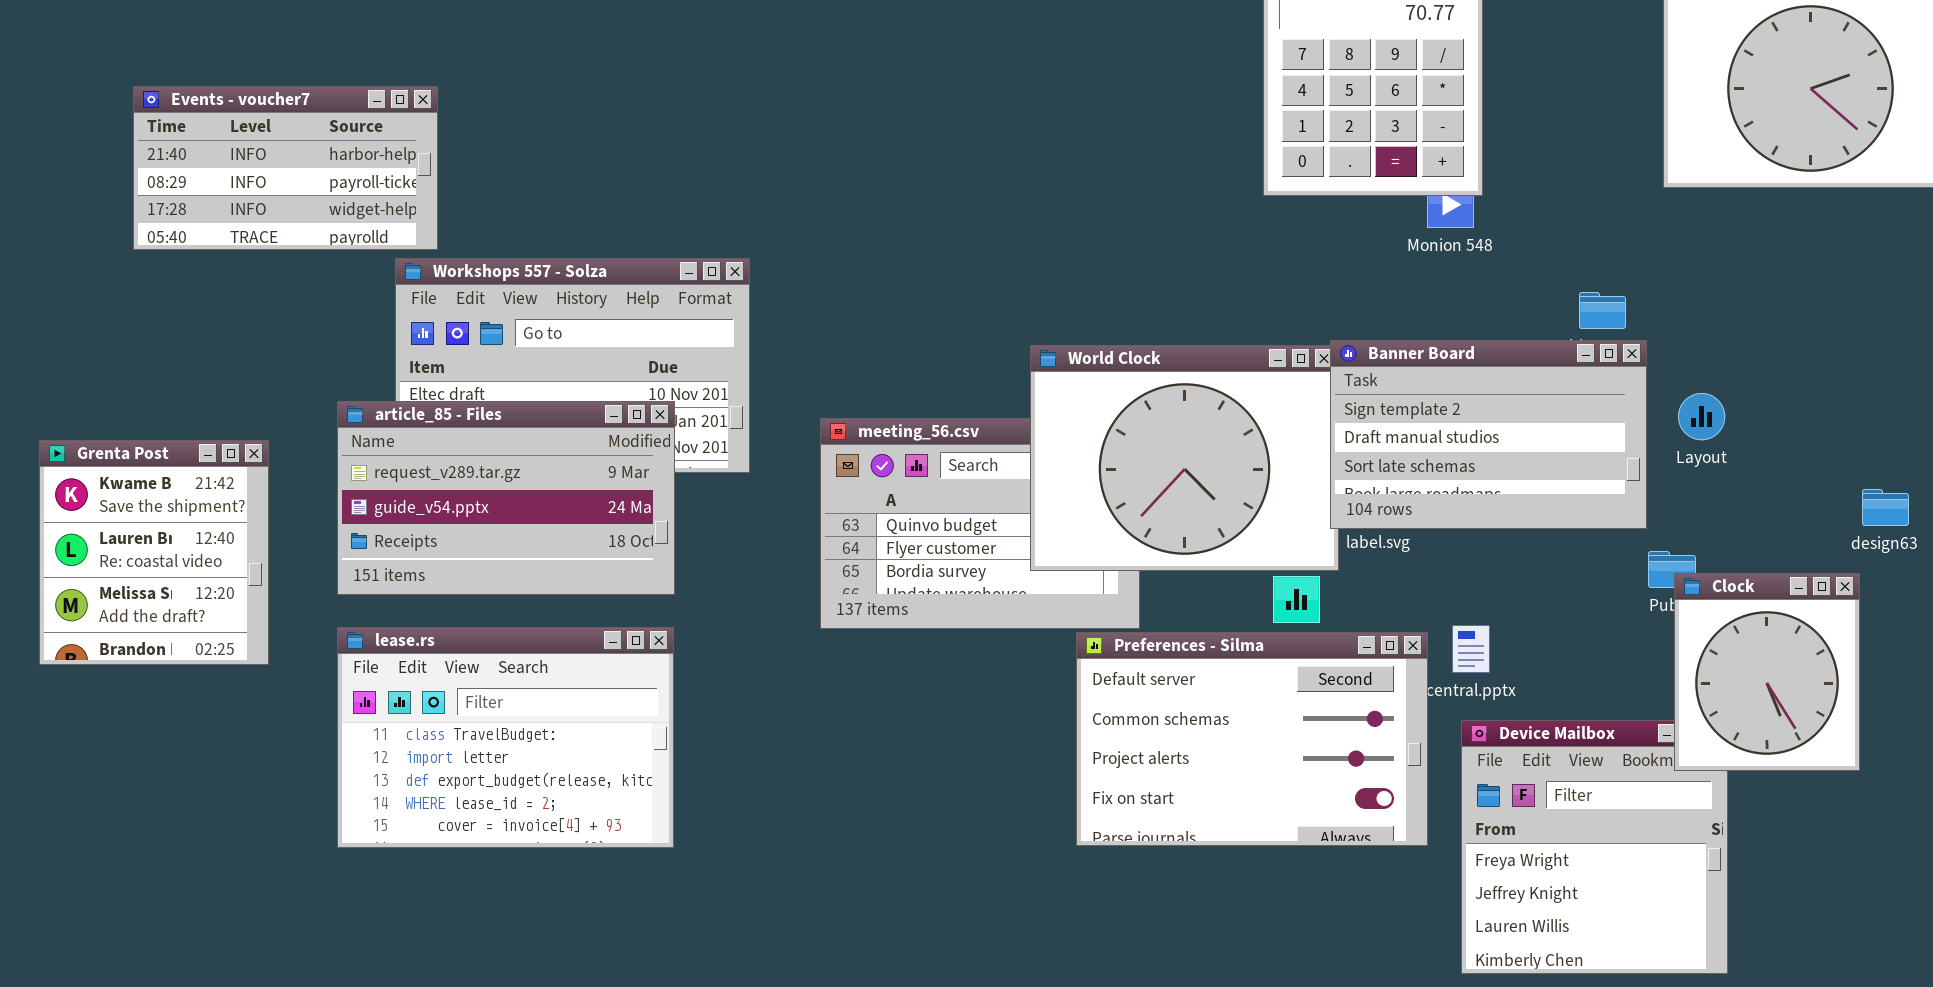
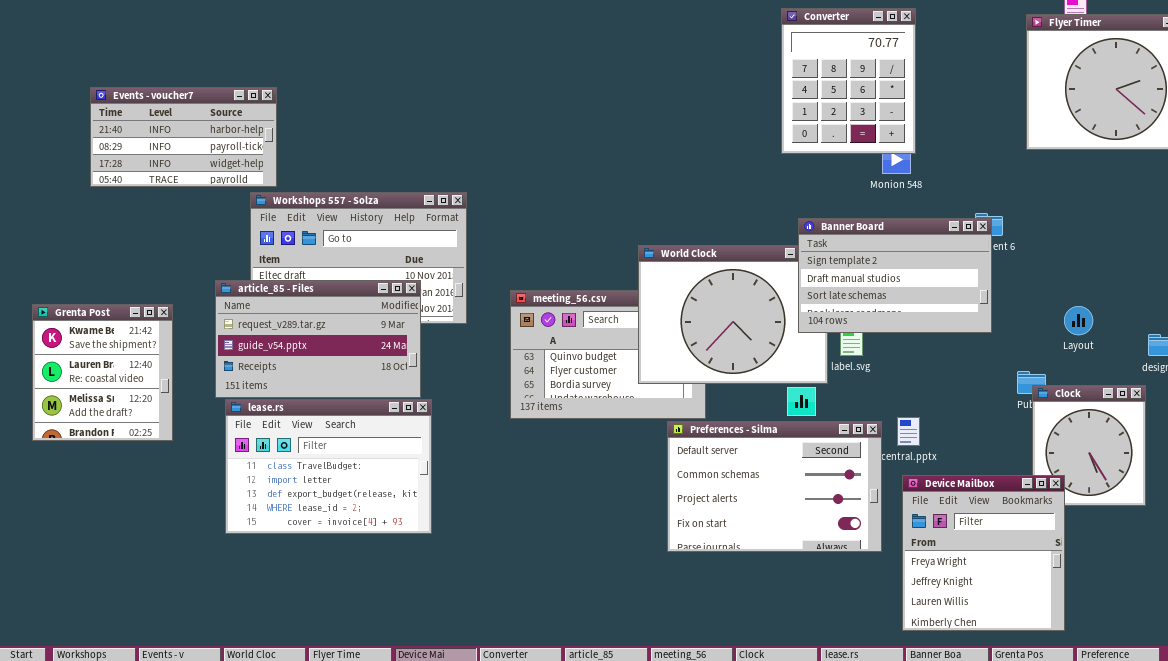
Banner Board: [1330,340,1647,529] -> [798,218,992,333], moved
Layout: [1678,393,1725,440] -> [1064,306,1093,335], moved
lease.rs: [337,627,674,848] -> [225,399,432,534], moved
Device Mailbox: [1461,720,1728,974] -> [902,475,1065,631], raised

